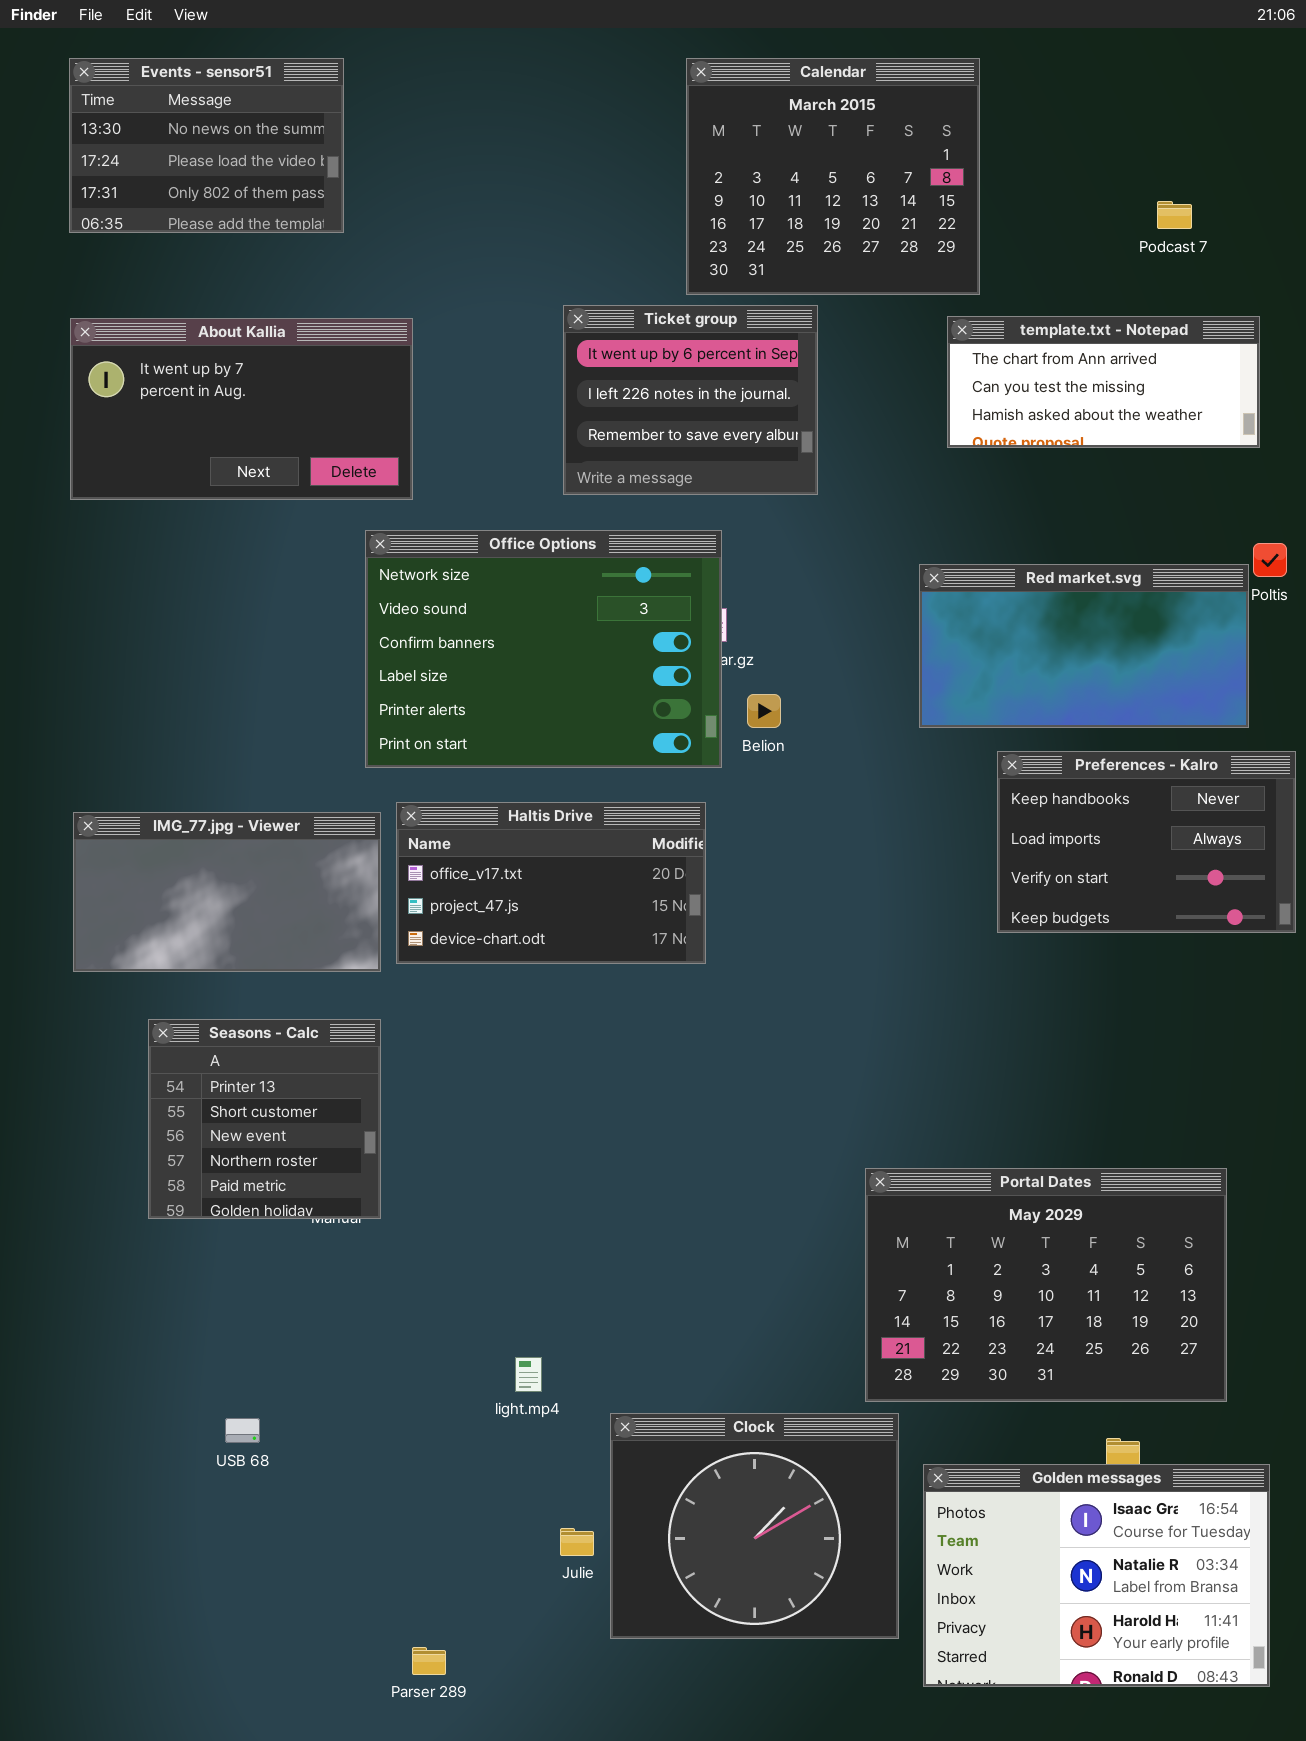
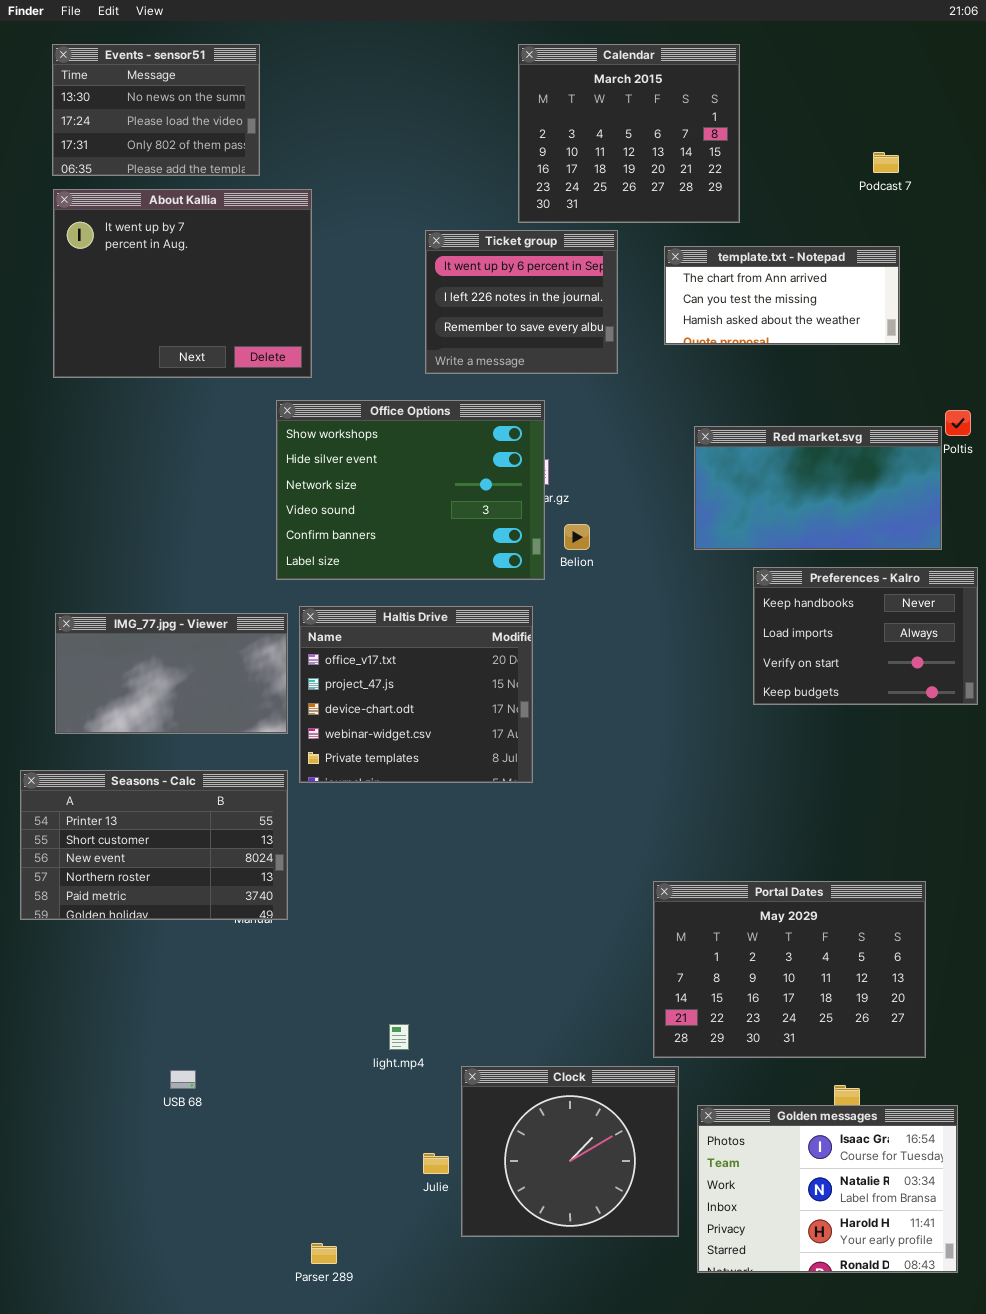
template.txt - Notepad: [947,316,1260,448] -> [664,246,900,345], moved
About Kallia: [70,318,413,500] -> [53,189,312,378], resized
Office Options: [365,530,722,768] -> [276,400,545,580], scrolled up 2 rows
Haltis Drive: [396,802,706,964] -> [299,606,533,783], resized
Seasons - Calc: [148,1019,381,1219] -> [20,770,288,920], resized

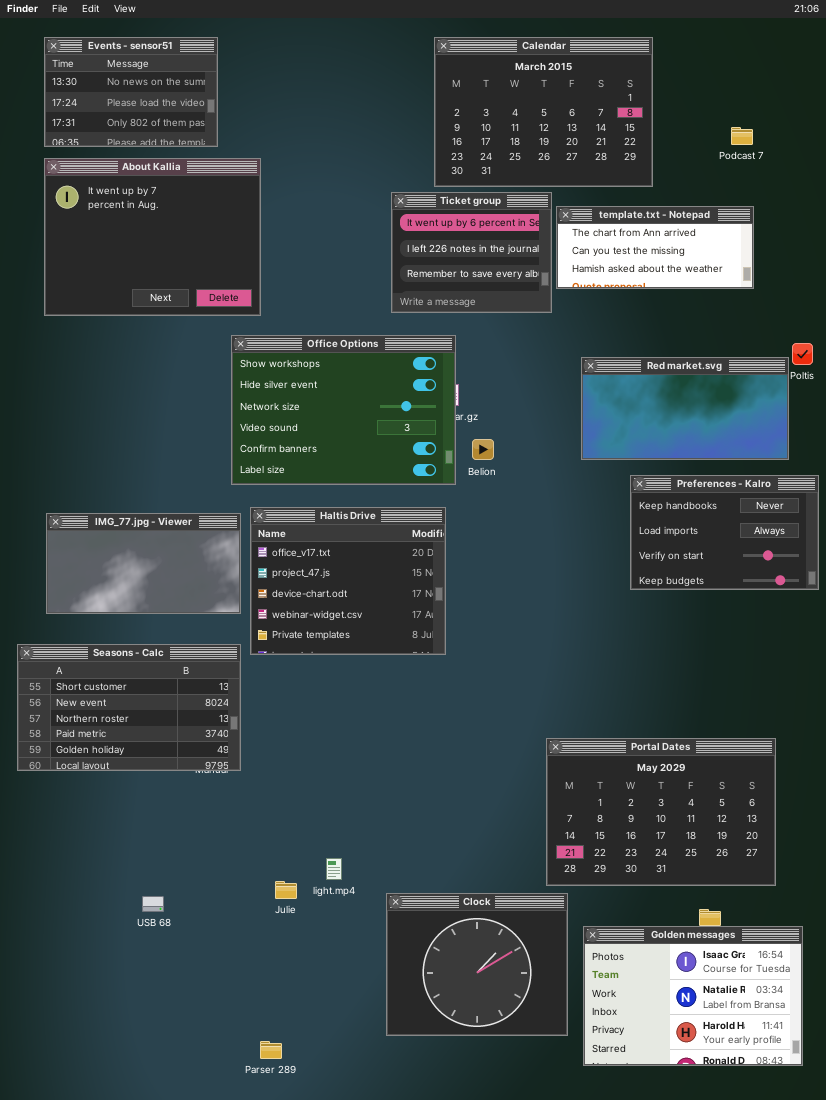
Calendar: [518,44,740,223] -> [434,37,653,187], resized
Ticket group: [425,230,618,374] -> [391,192,552,313], moved
Seasons - Calc: [20,770,288,920] -> [17,644,241,771], scrolled down 1 row
Julie: [423,1153,449,1174] -> [275,881,297,899], moved

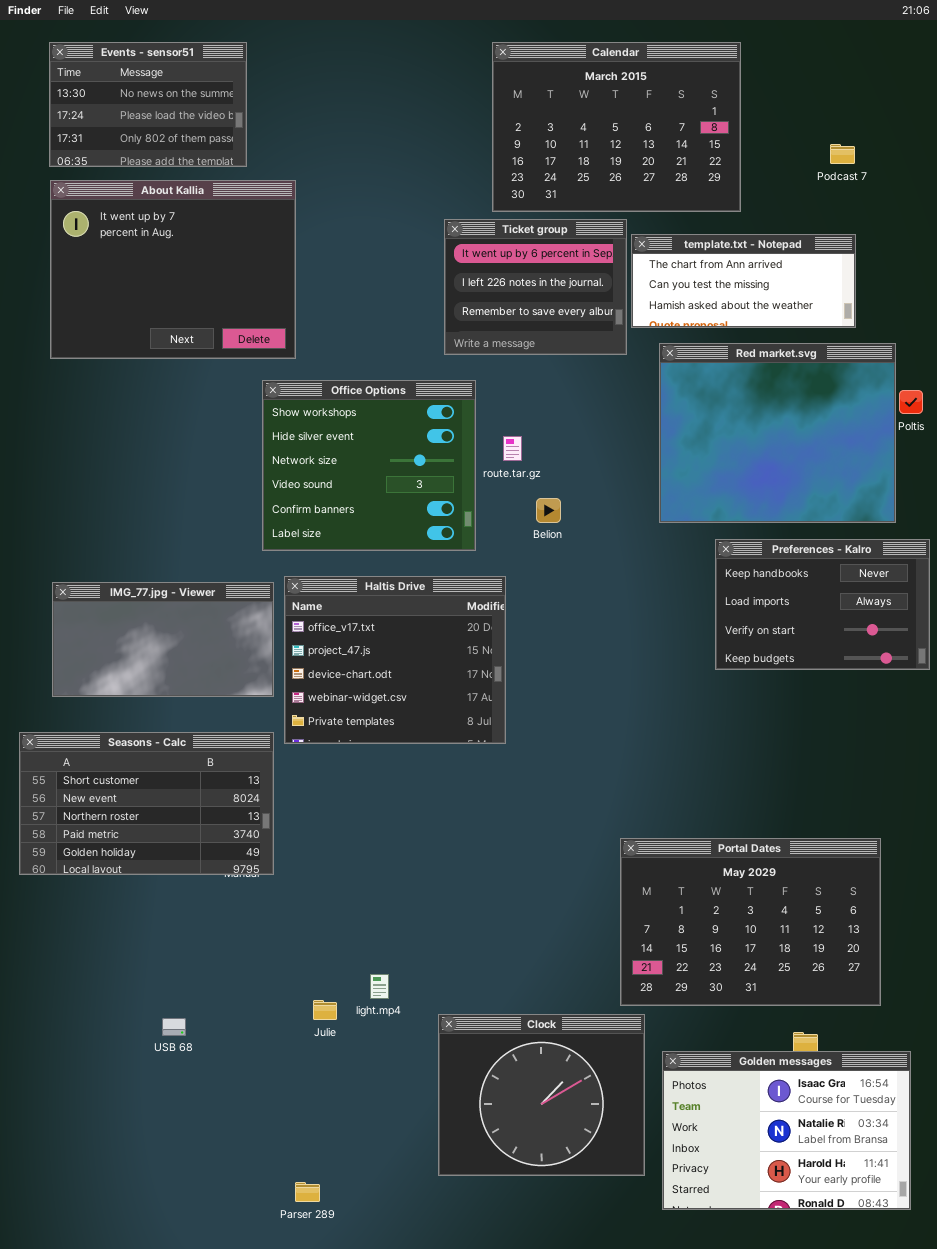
Office Options: [231,335,456,485] -> [262,380,476,551], resized
Red market.svg: [581,357,789,460] -> [659,343,896,523], resized

